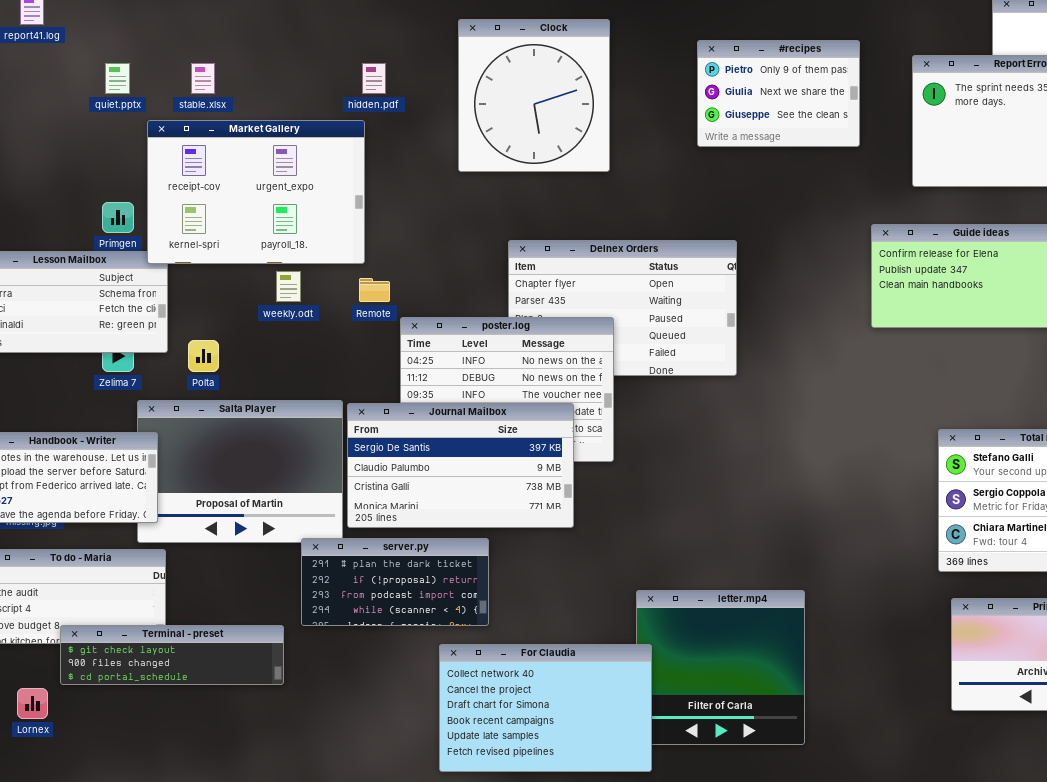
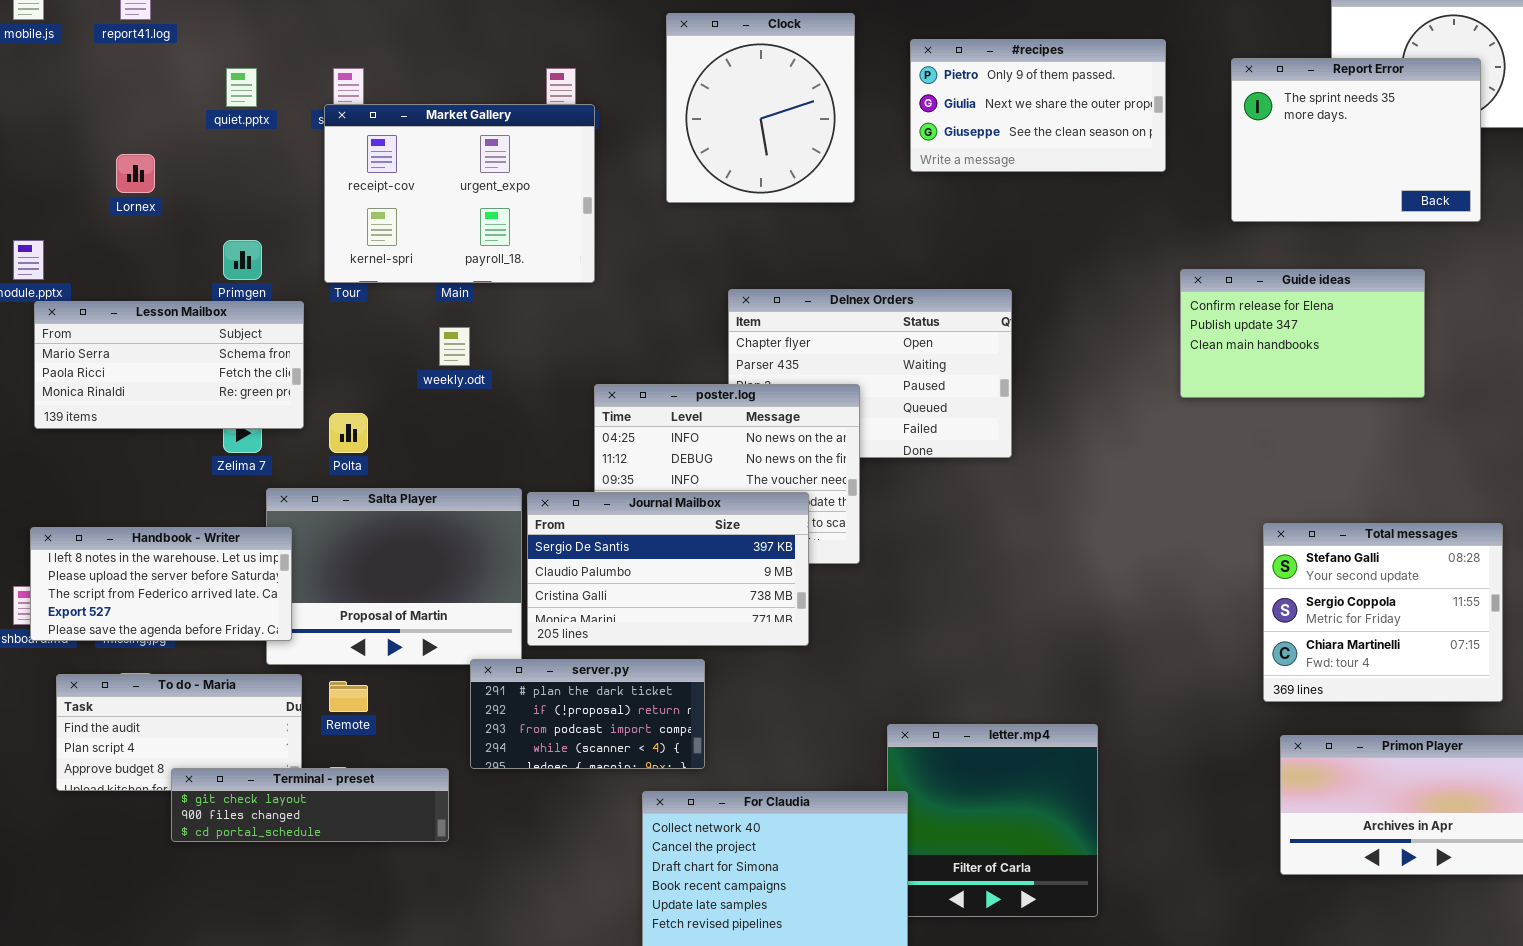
#recipes: [697,40,860,147] -> [910,39,1166,172], resized
Market Gallery: [147,120,365,264] -> [324,104,595,283], moved
Remote: [359,278,390,302] -> [329,681,368,712], moved
Lornex: [17,688,48,719] -> [116,154,155,193], moved

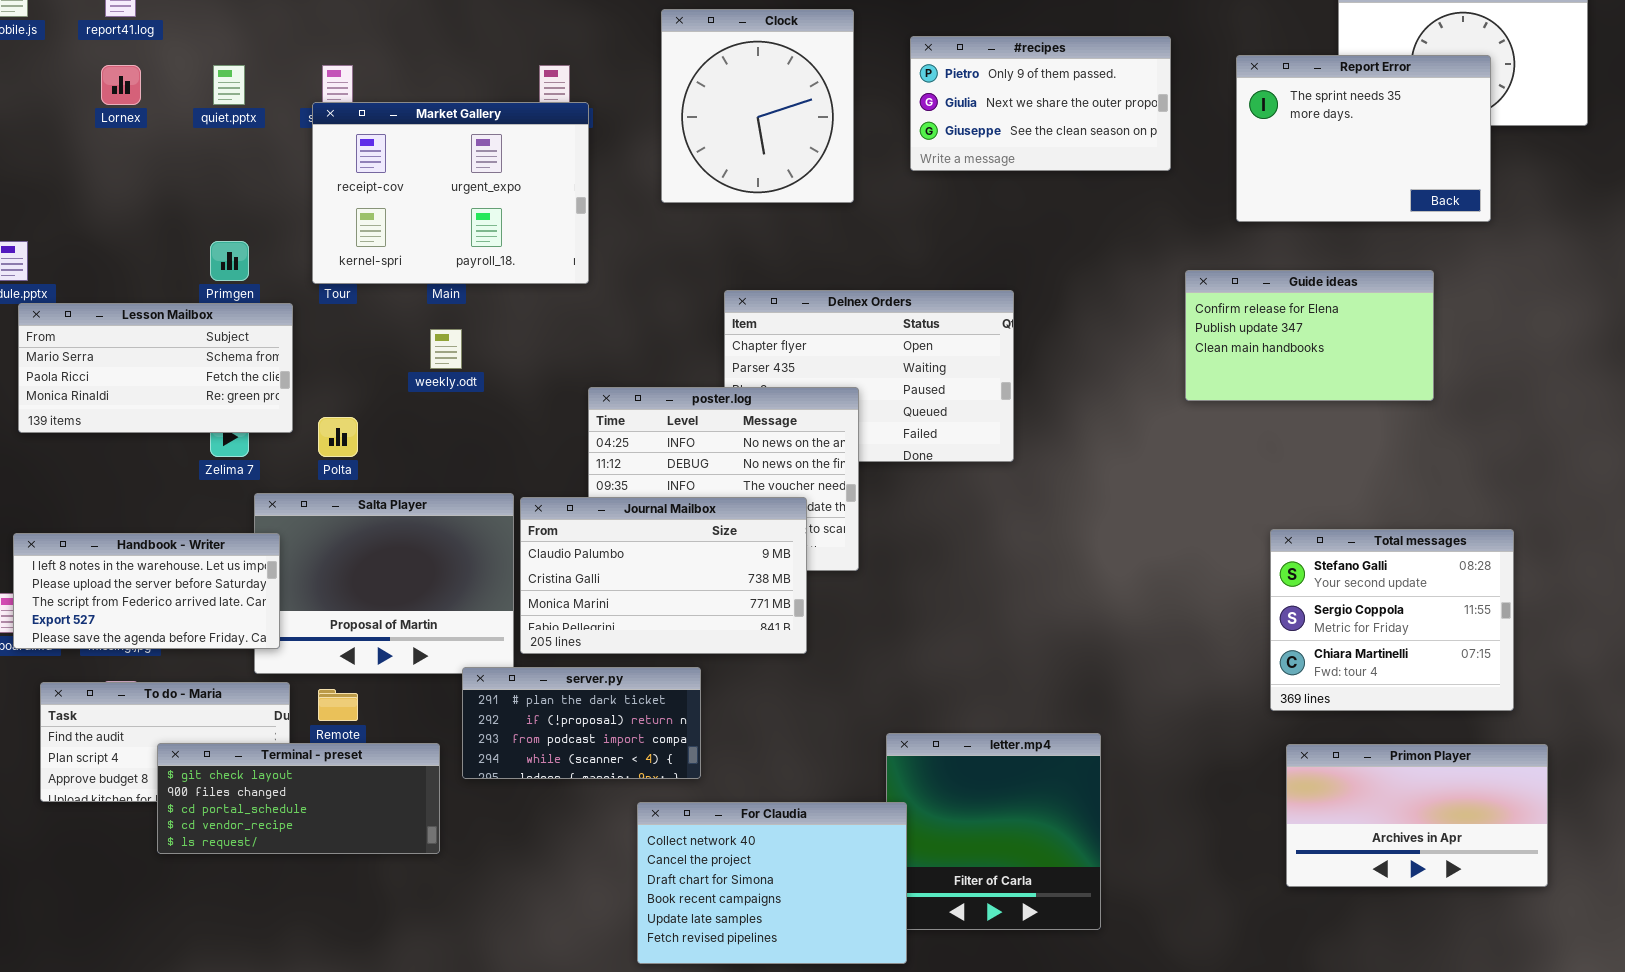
Lornex: [116,154,155,193] -> [101,65,141,105], moved
Journal Mailbox: [527,492,809,646] -> [520,497,807,654], scrolled down 1 row
Terminal - preset: [171,768,449,842] -> [157,743,440,854], resized

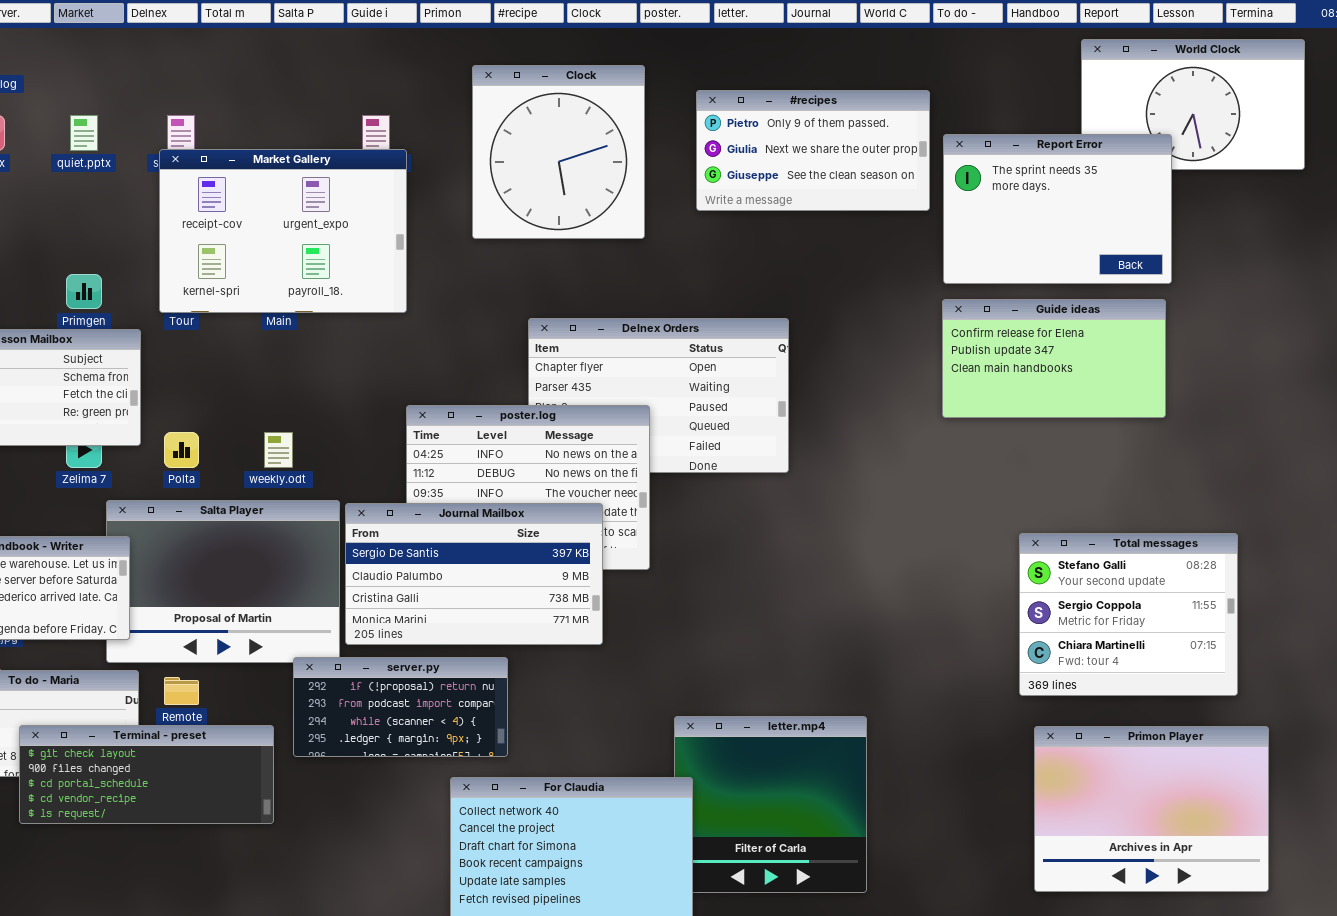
Report Error: [1236,55,1491,222] -> [943,134,1172,284], moved
weekly.odt: [430,329,462,369] -> [264,432,293,468], moved
Journal Mailbox: [520,497,807,654] -> [345,503,603,645], scrolled up 1 row
server.py: [462,667,701,779] -> [293,657,508,757], scrolled down 1 row
Primon Player: [1286,744,1548,887] -> [1034,726,1269,892], resized

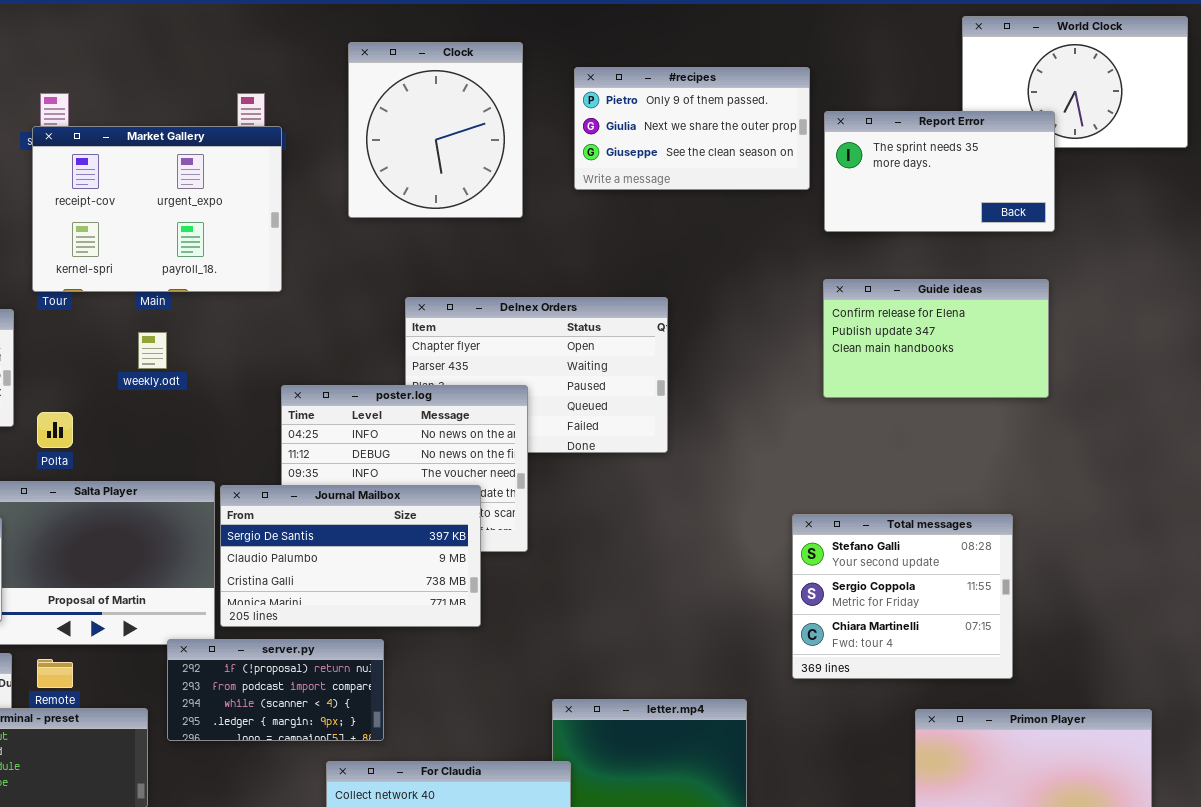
Report Error: [943,134,1172,284] -> [824,111,1055,232], resized
weekly.odt: [264,432,293,468] -> [138,332,167,369], moved
Total messages: [1019,533,1238,696] -> [792,514,1013,679], moved

